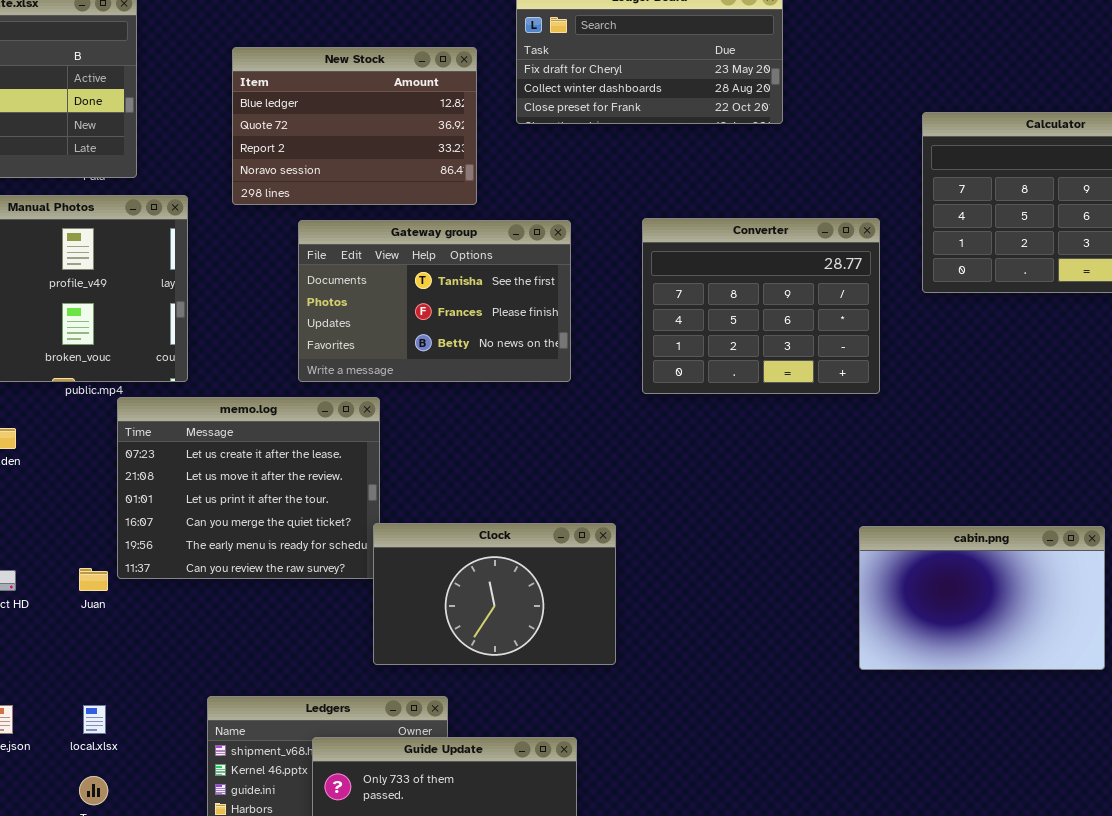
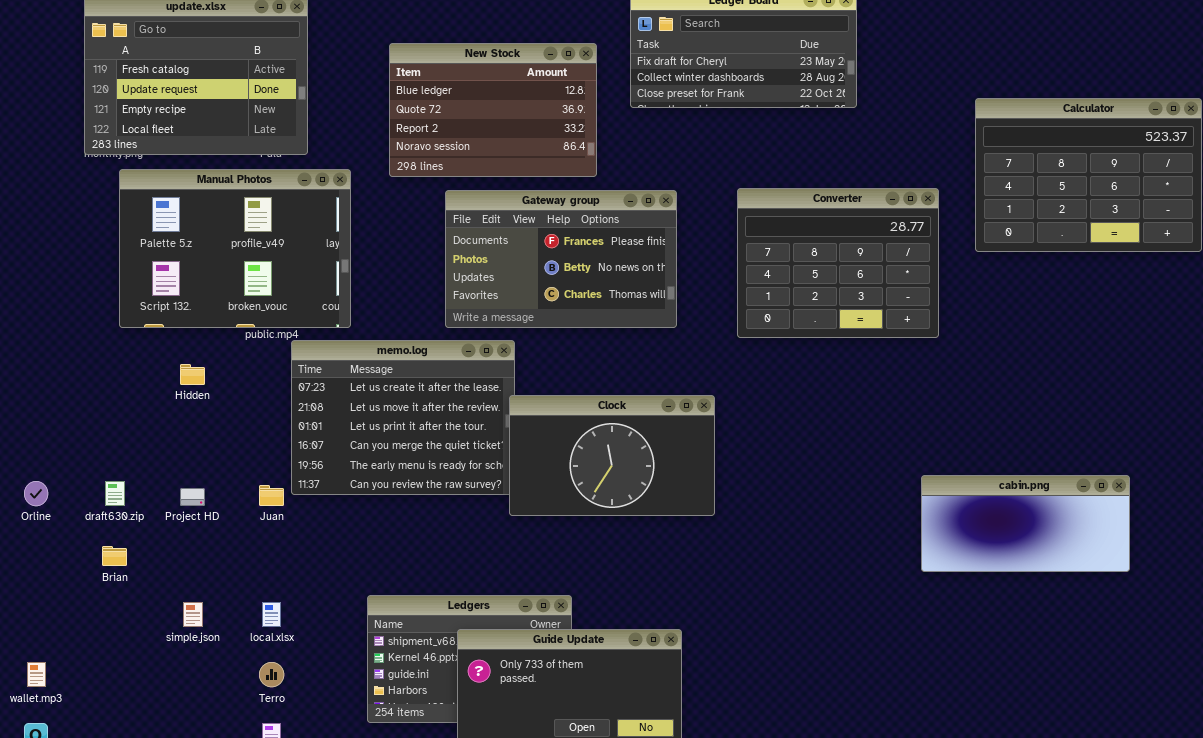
Gateway group: [298,220,571,382] -> [445,190,677,328], scrolled down 1 row
Clock: [373,523,616,665] -> [509,395,715,516], moved
cabin.png: [859,526,1105,670] -> [921,475,1130,572], resized

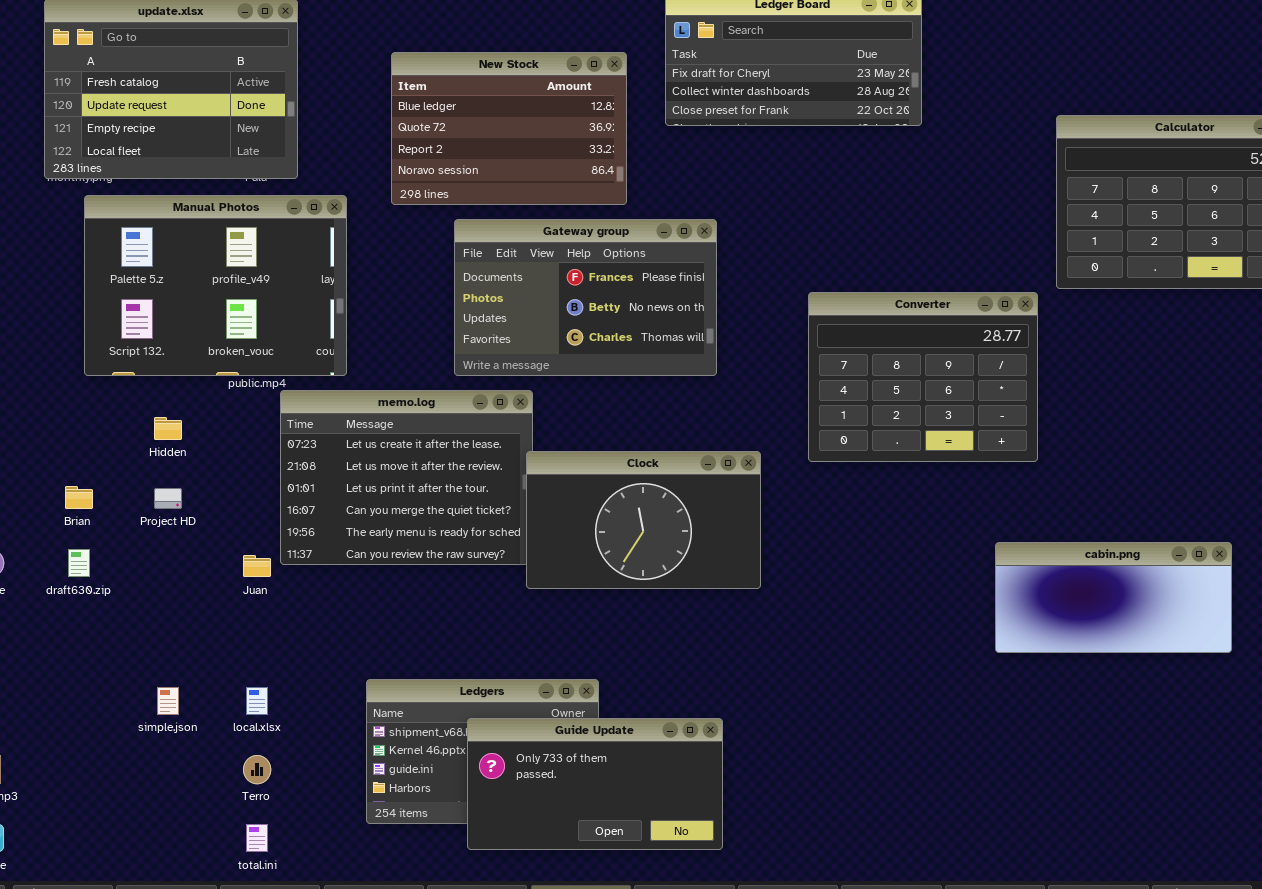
Converter: [737,188,939,338] -> [808,292,1038,462], moved
Project HD: [180,488,205,506] -> [154,488,182,509], moved
Brian: [102,546,127,566] -> [65,486,93,509], moved

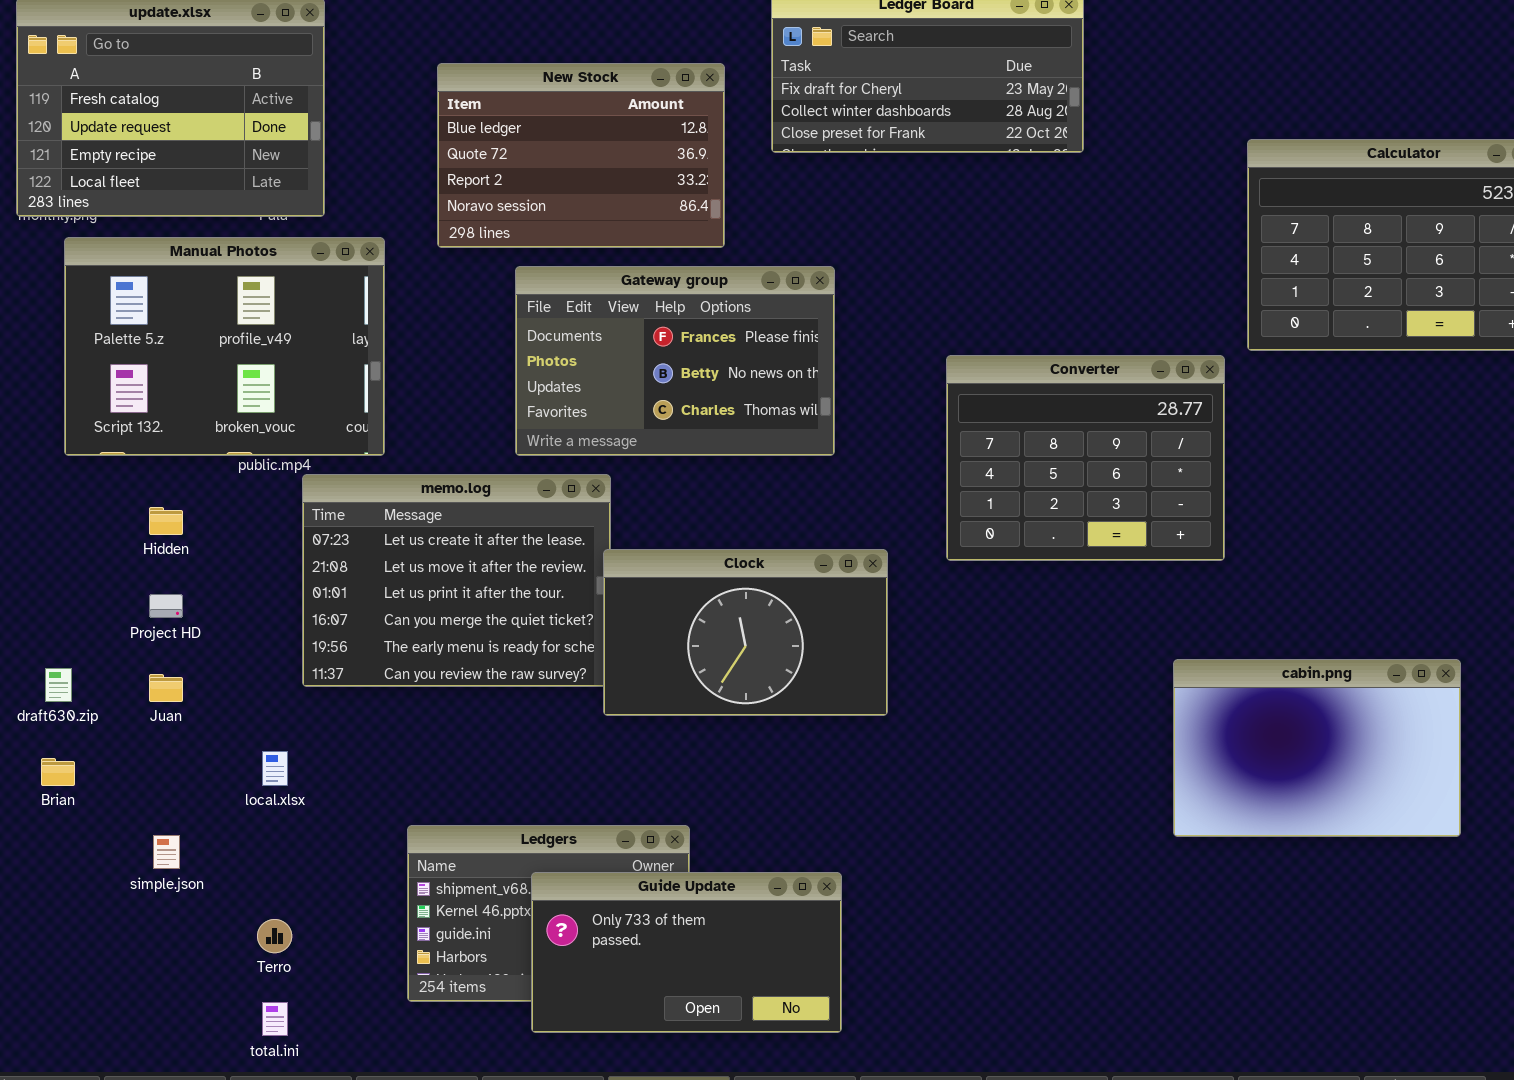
Brian: [65,486,93,509] -> [41,758,75,786], moved
cabin.png: [995,542,1232,653] -> [1173,659,1461,837], resized
Juan: [243,555,271,577] -> [149,674,183,702], moved
local.xlsx: [246,687,268,715] -> [262,751,288,786], moved

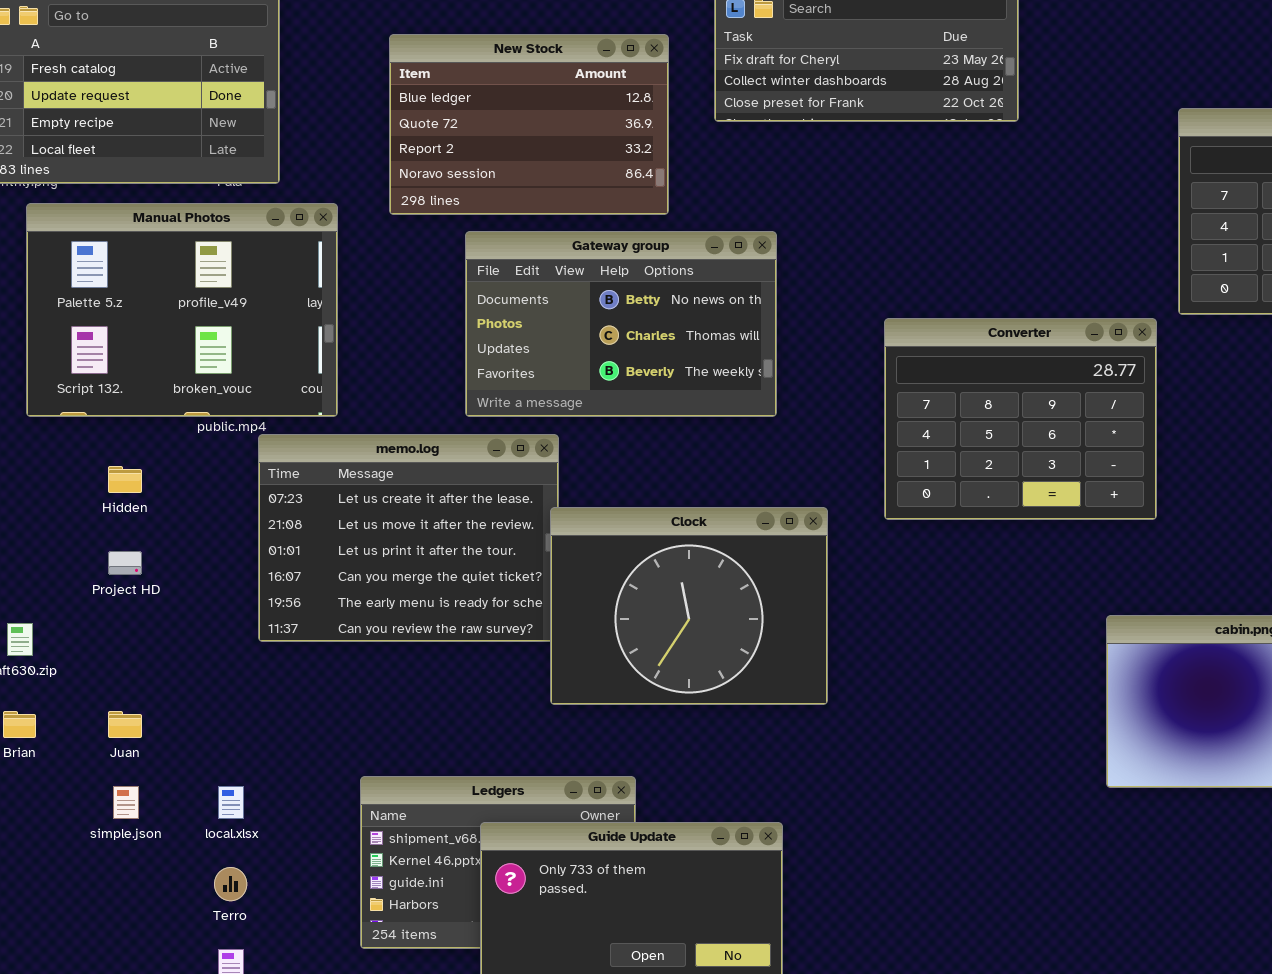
Gateway group: [515,266,835,456] -> [465,231,777,417], scrolled down 1 row
Clock: [603,549,888,716] -> [550,507,828,705], resized
Juan: [149,674,183,702] -> [108,711,142,738], moved
local.xlsx: [262,751,288,786] -> [218,786,244,819], moved

